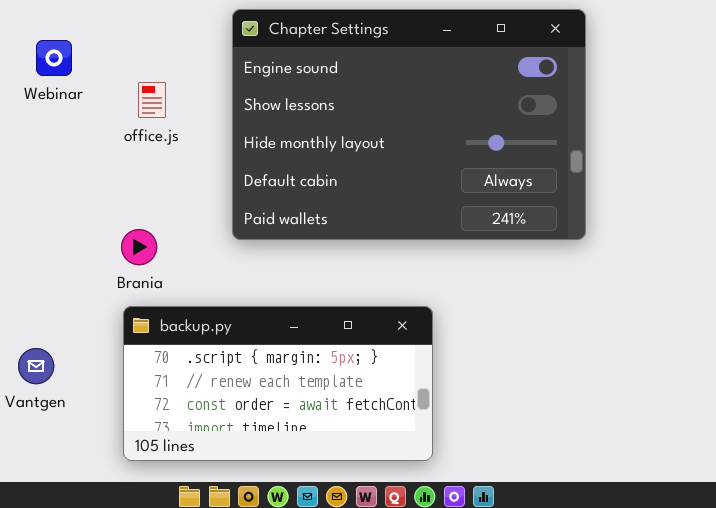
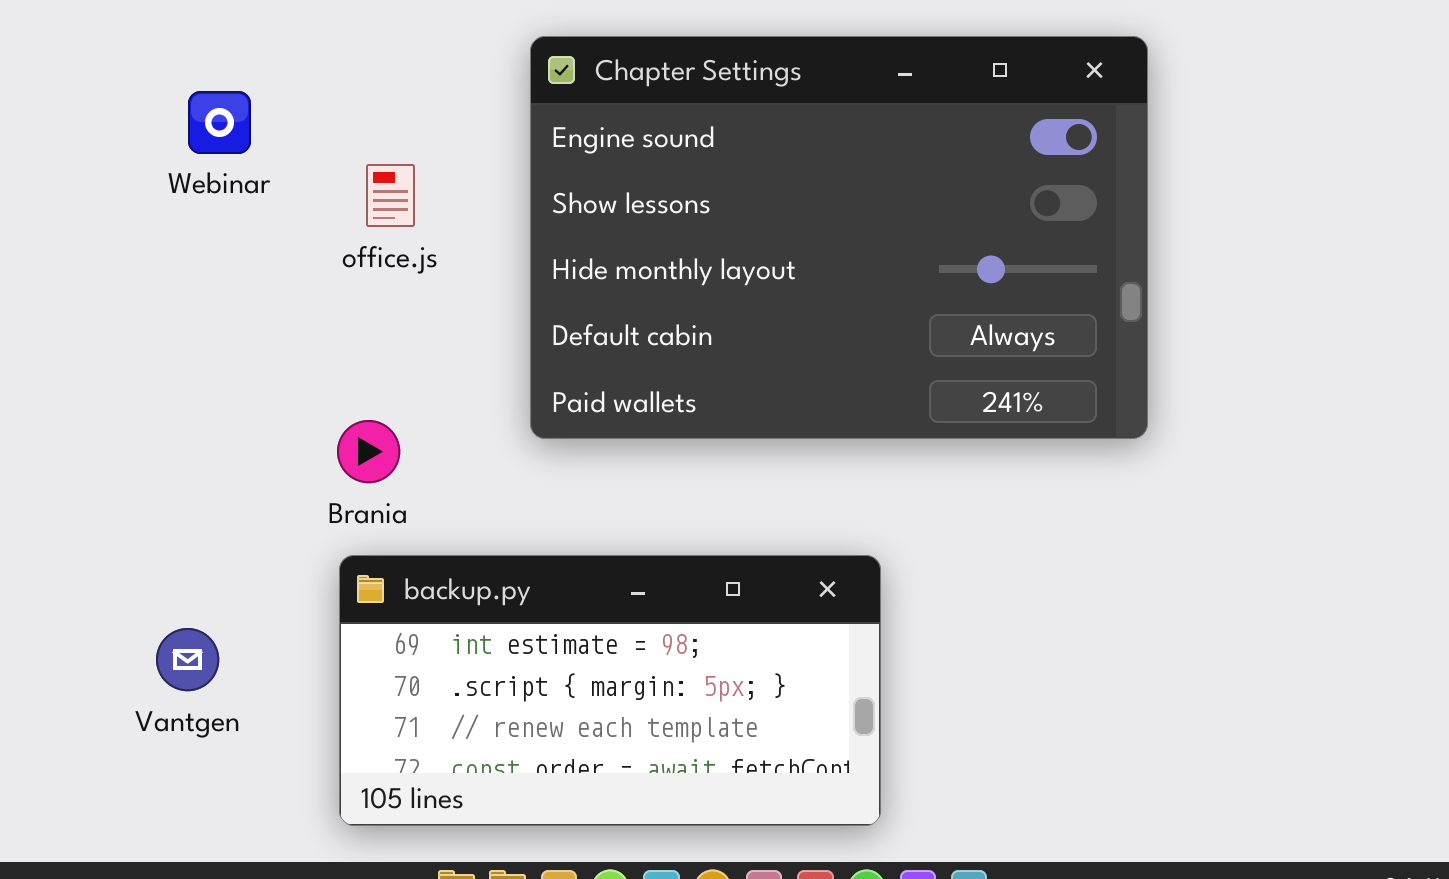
backup.py: [123,306,433,461] -> [339,555,881,826], scrolled up 1 row

